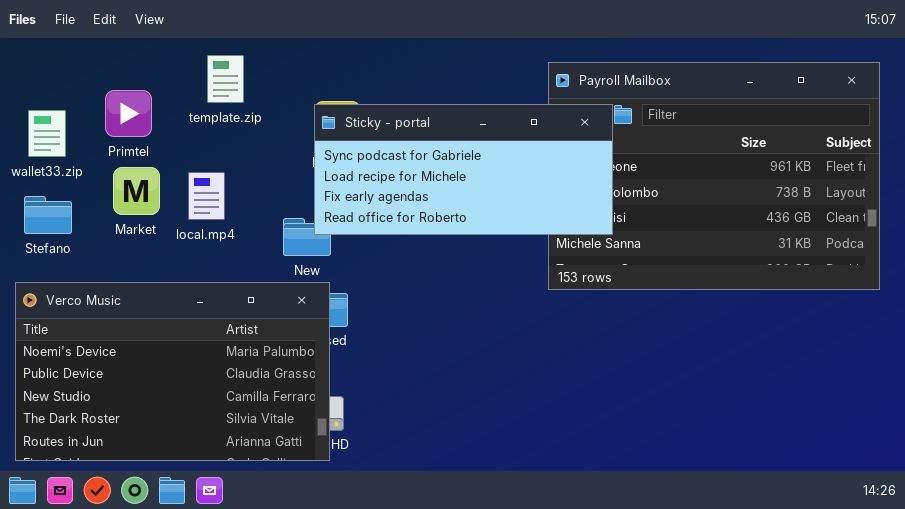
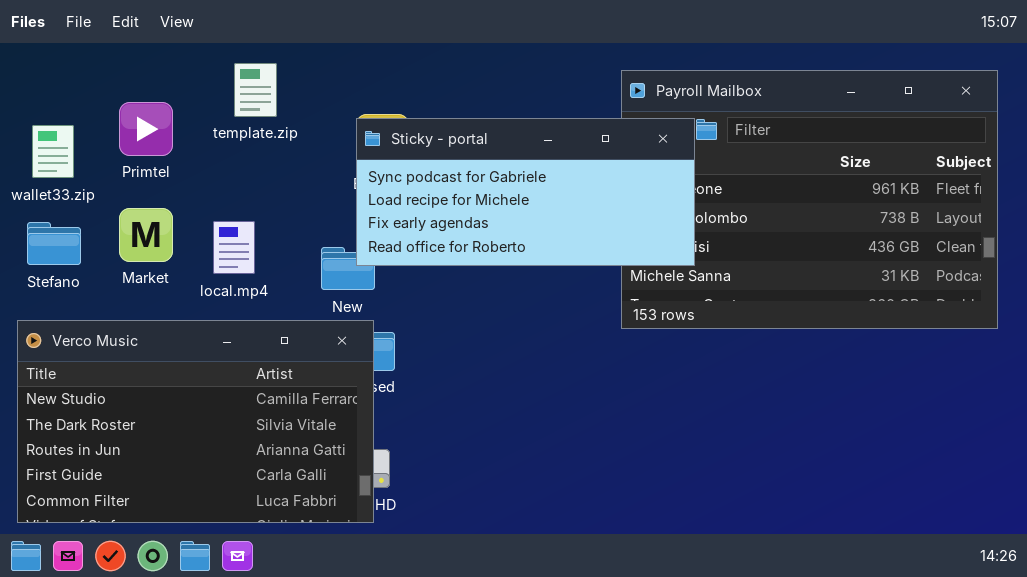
Market: [113,167,160,215] -> [119,208,173,262], moved
local.mp4: [188,172,225,220] -> [213,221,255,274], moved
Verco Music: [15,282,330,461] -> [17,320,374,523], scrolled down 2 rows

